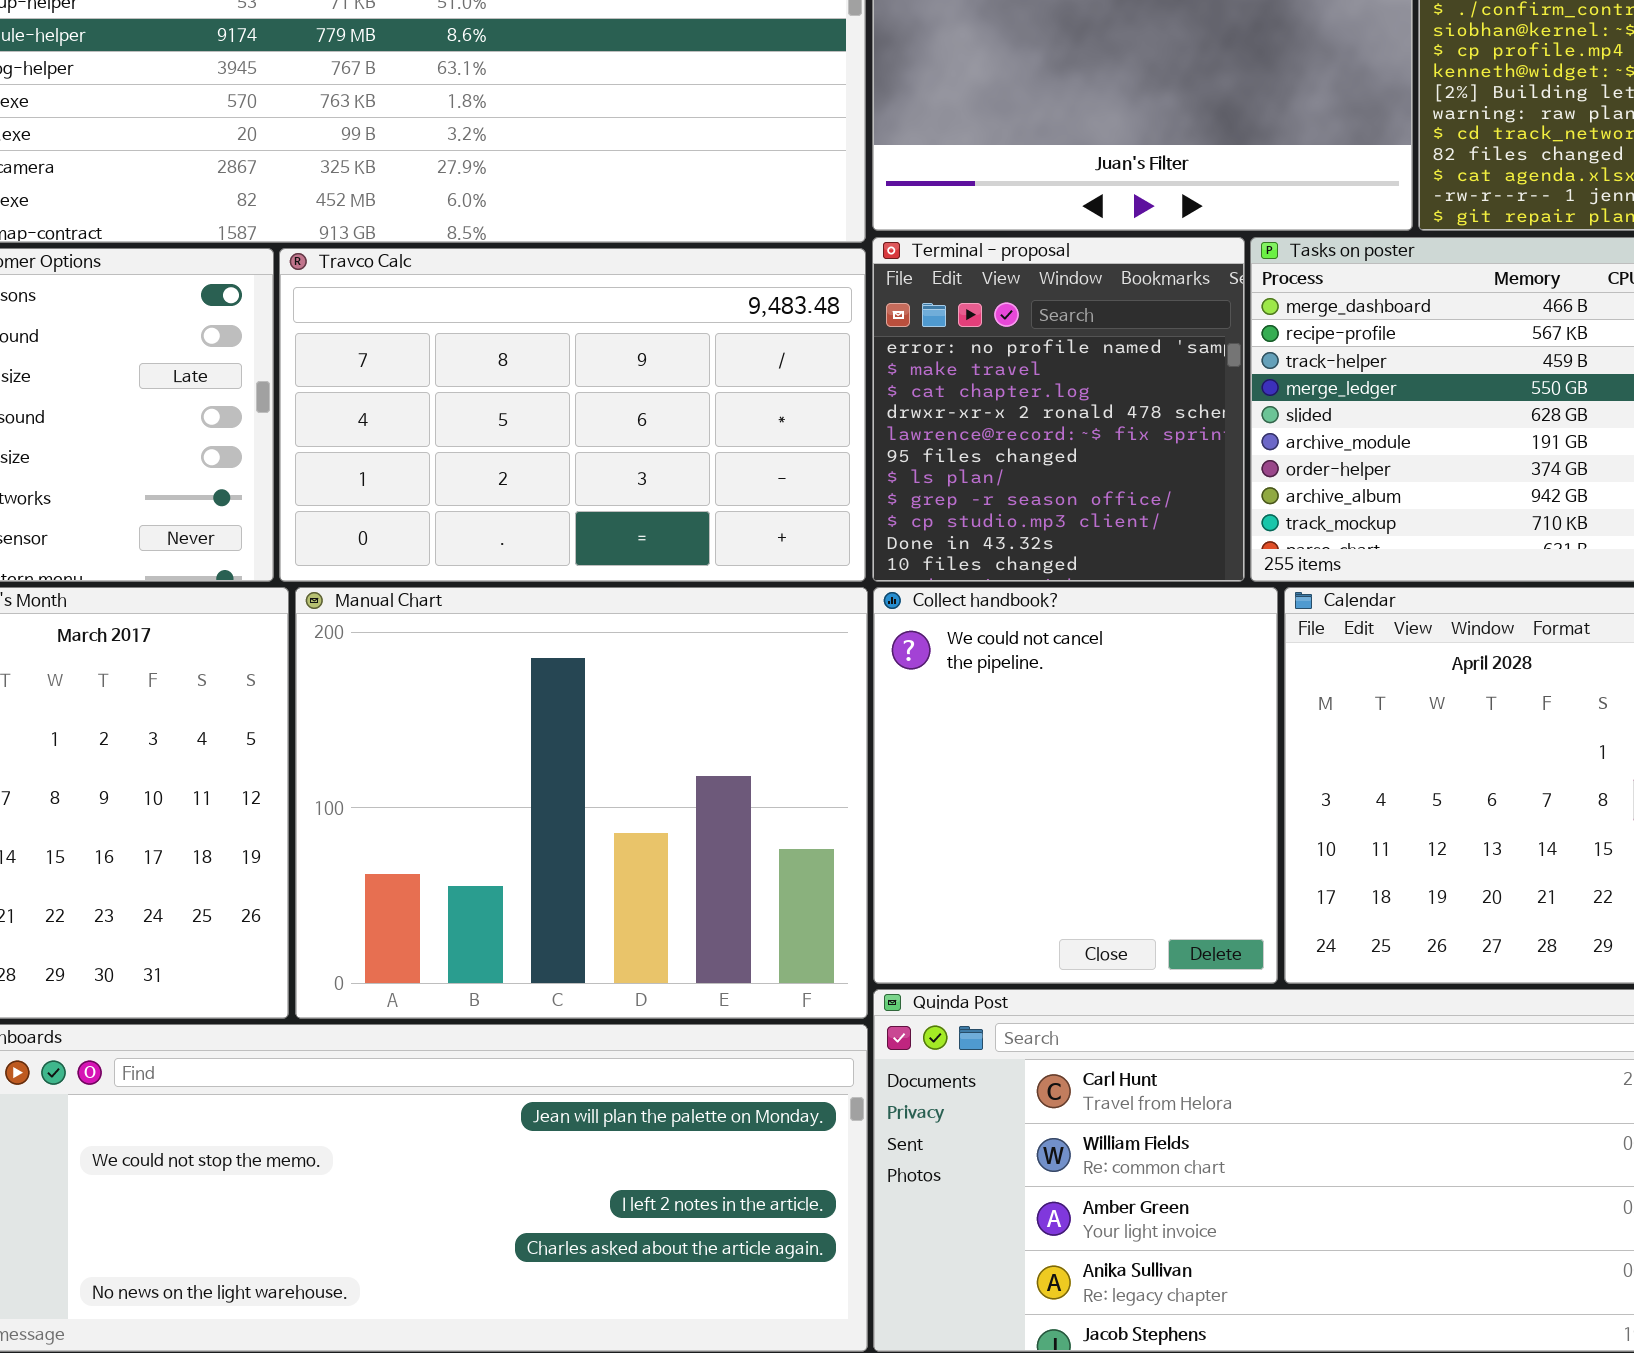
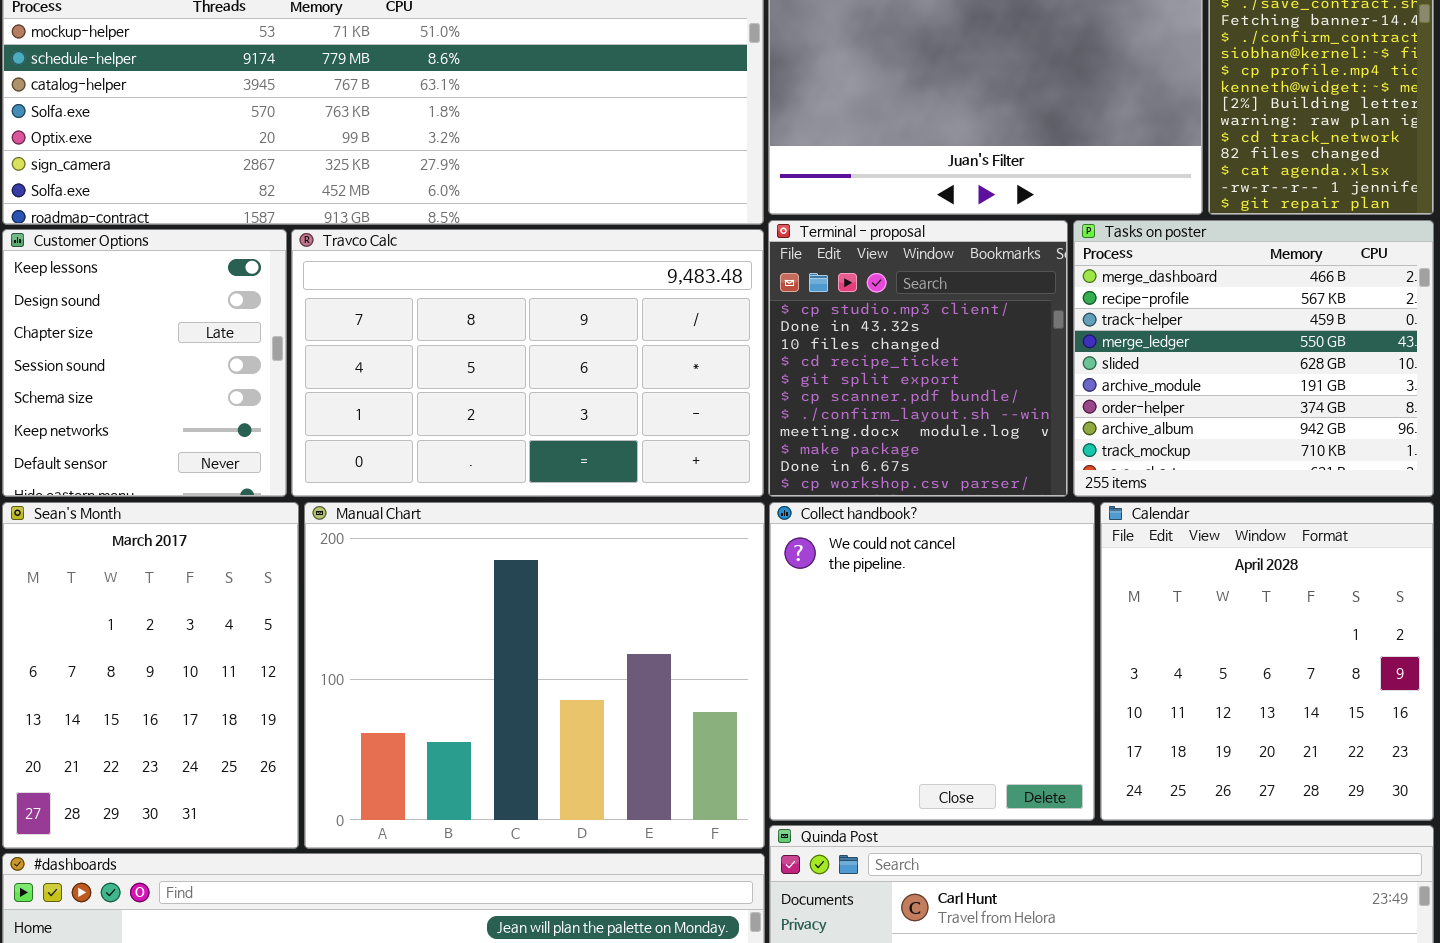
Terminal - proposal: [872,237,1245,582] -> [768,220,1068,497], scrolled down 8 rows

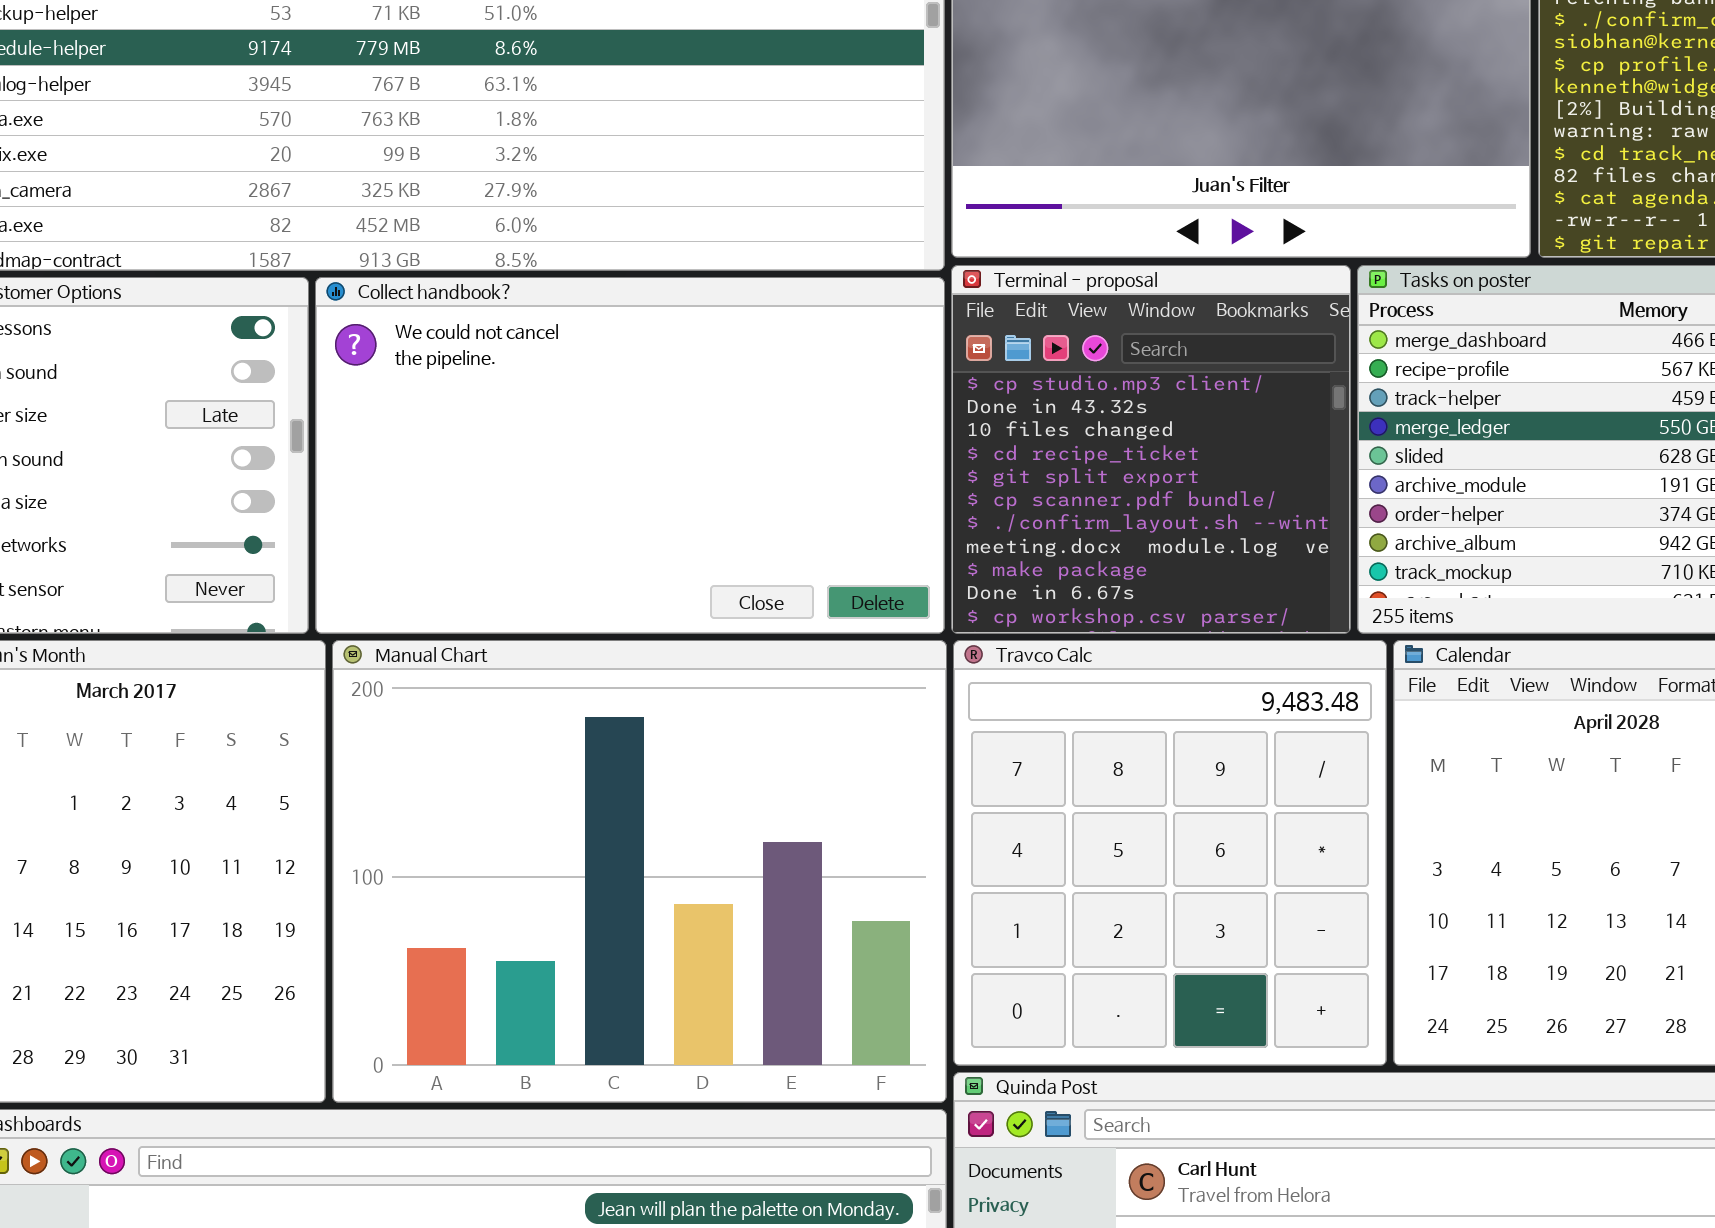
Travco Calc: [291,229,764,497] -> [953,640,1387,1066], moved, resized
Collect handbook?: [769,502,1095,821] -> [315,277,945,634], moved, resized

